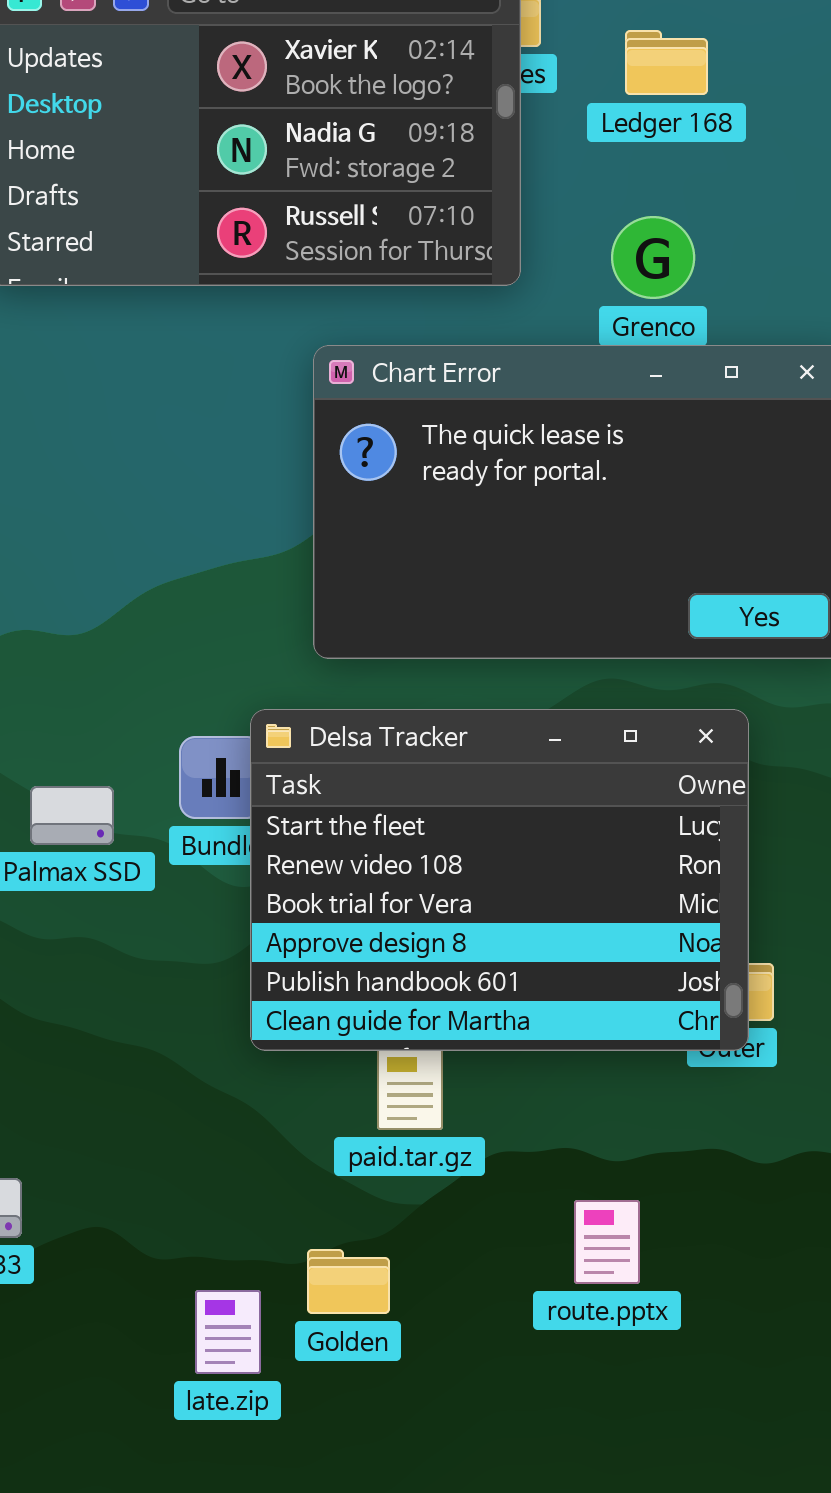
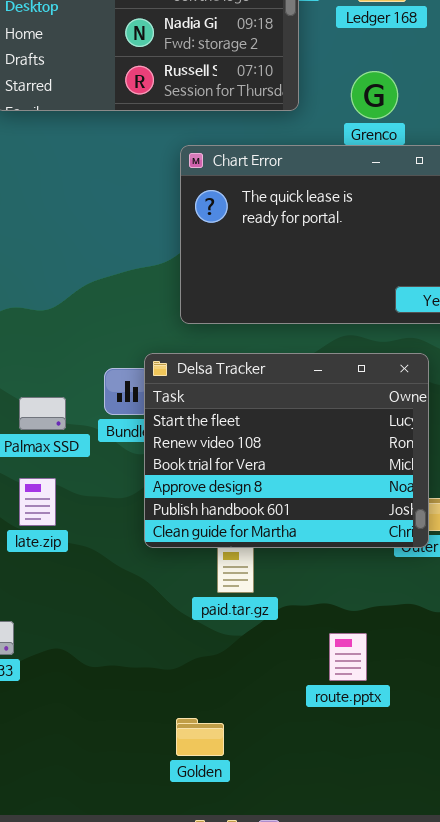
Golden: [307,1249,390,1314] -> [176,718,224,756], moved
late.zip: [195,1290,261,1374] -> [19,478,56,526], moved

